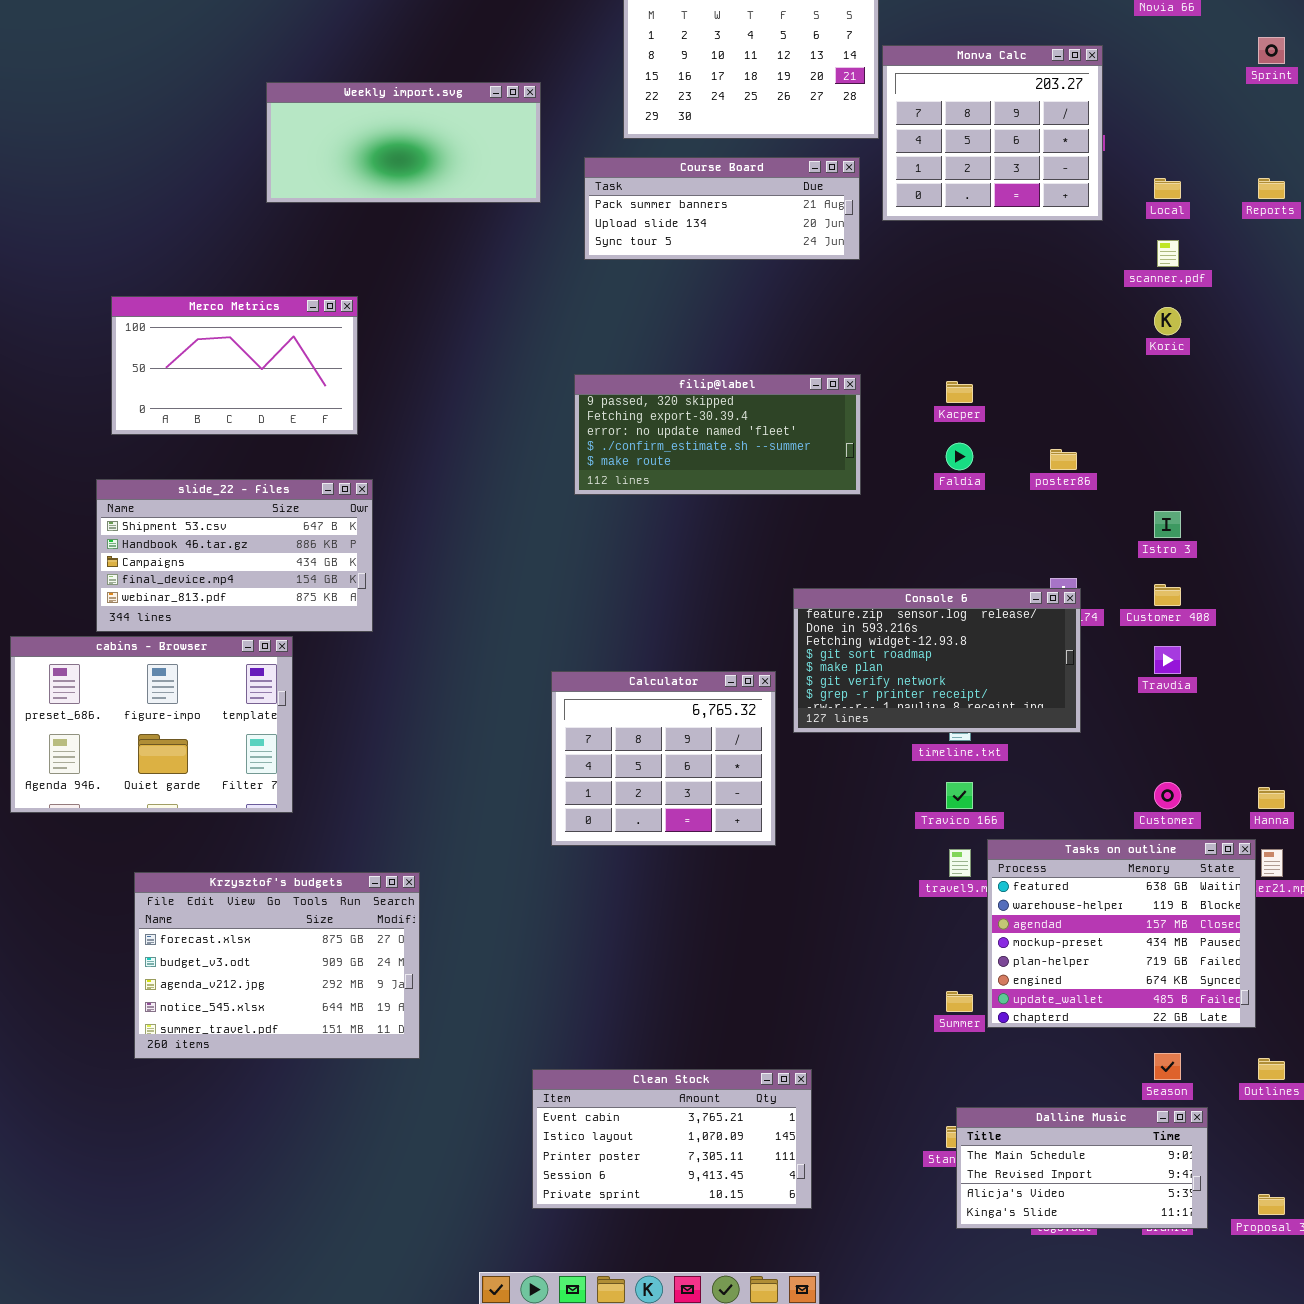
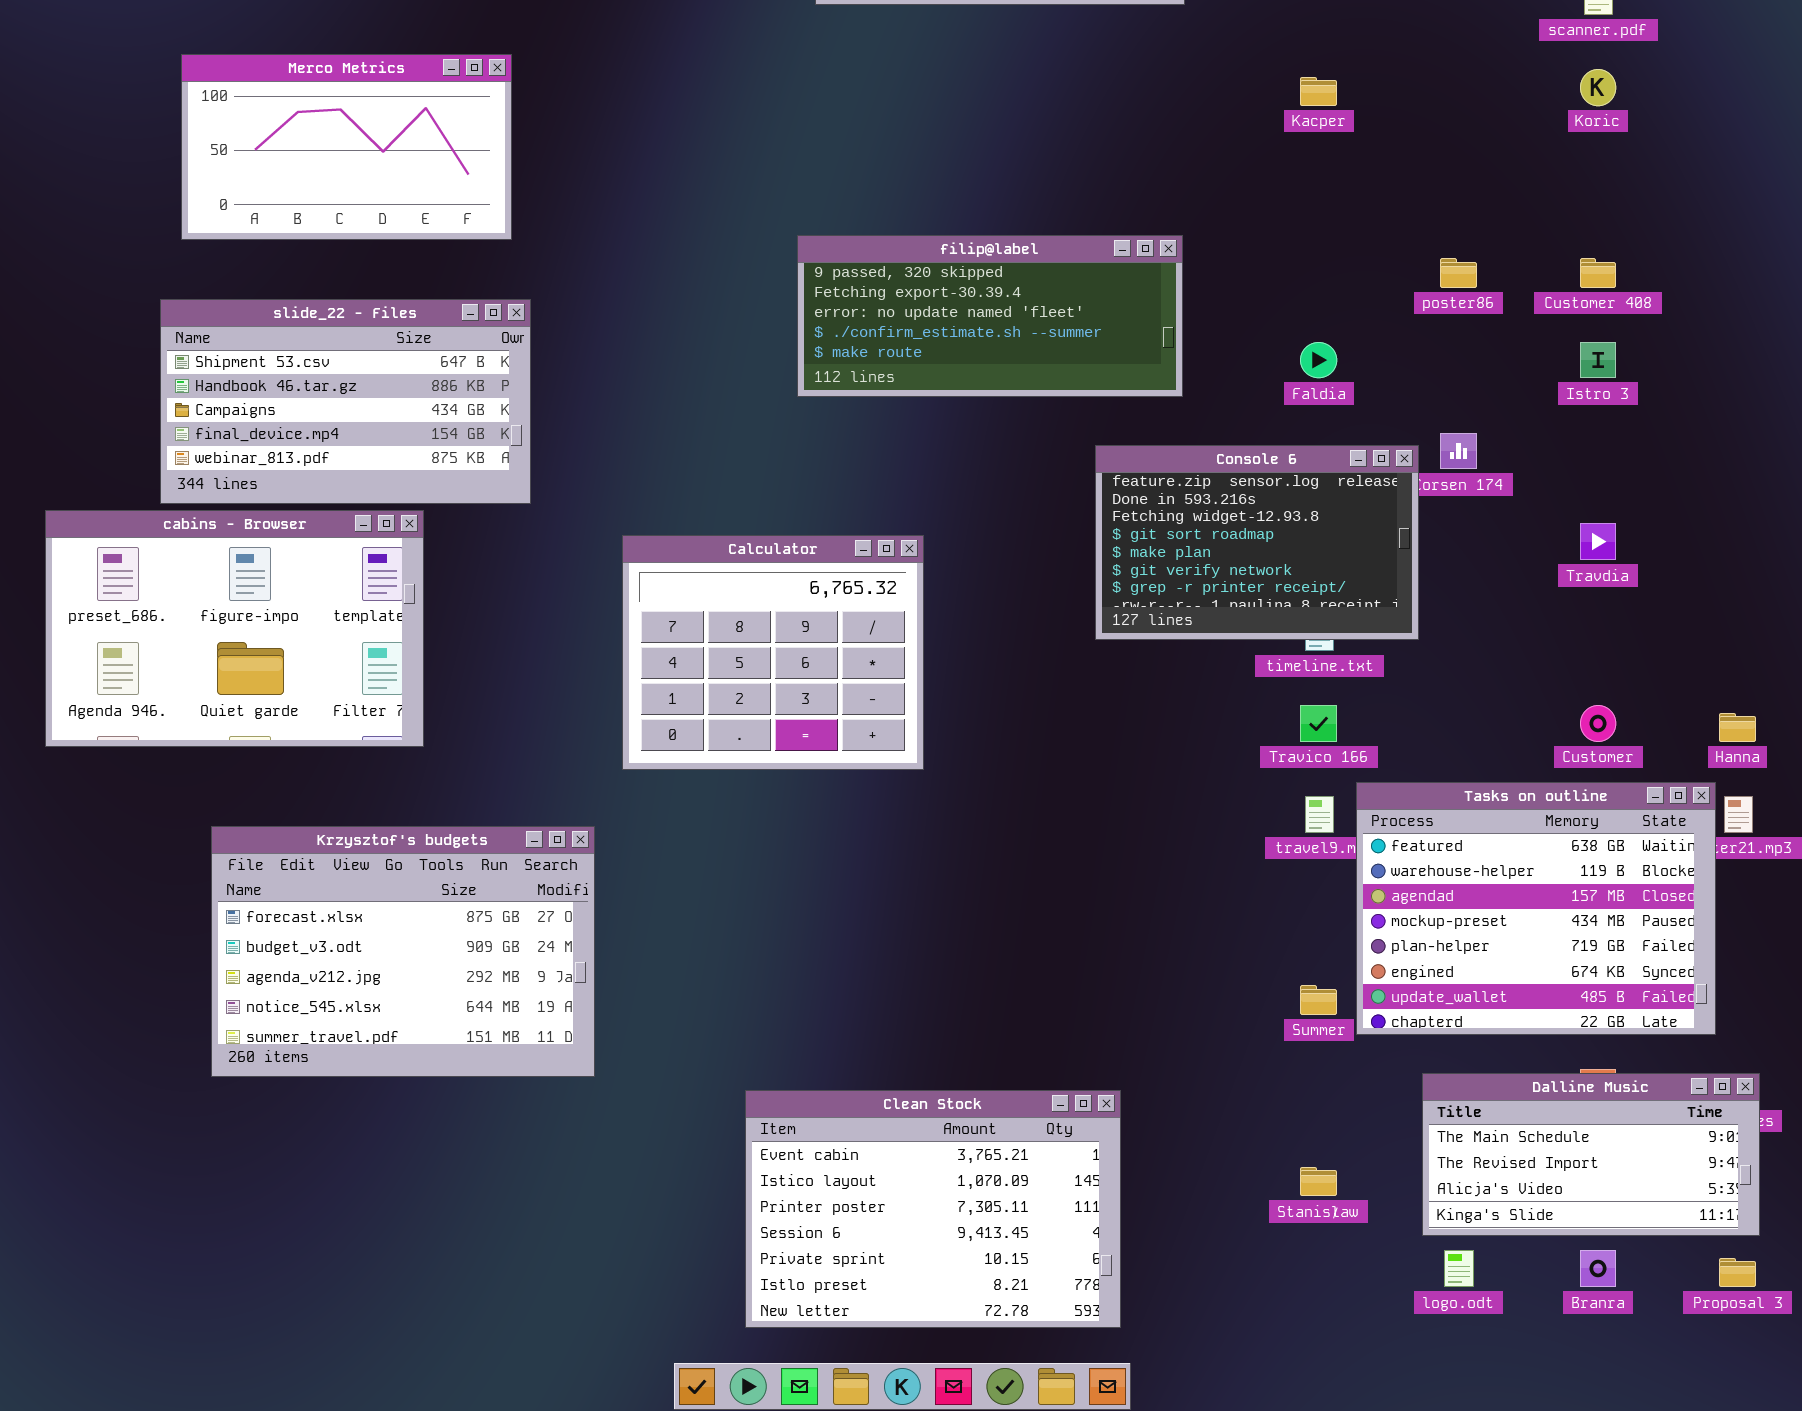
filip@label: [574,374,861,495] -> [797,235,1183,397], moved
Kacper: [946,381,973,403] -> [1300,77,1337,106], moved
Faldia: [946,443,973,470] -> [1300,342,1337,378], moved
Customer 408: [1154,584,1181,606] -> [1580,258,1616,288], moved
Console 6: [793,588,1081,733] -> [1095,445,1419,640], resized
Calculator: [551,671,776,846] -> [622,535,924,770], moved
Clean Stock: [532,1069,812,1209] -> [745,1090,1121,1328], resized
Dalline Music: [956,1107,1208,1229] -> [1422,1073,1760,1236], moved

